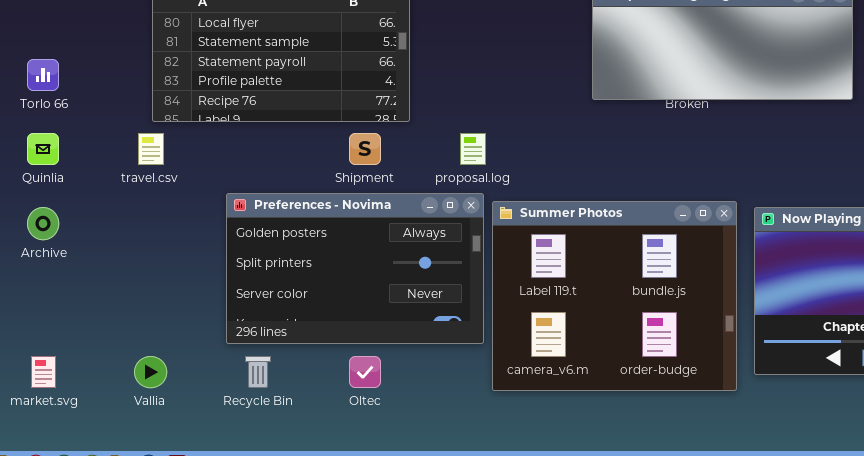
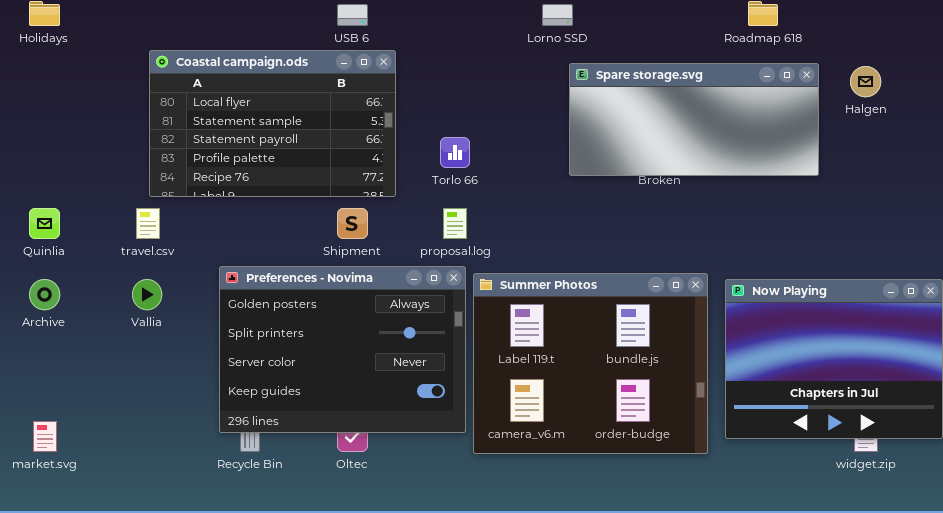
Torlo 66: [27,59,59,91] -> [440,137,470,168], moved
Preferences - Novima: [226,193,484,344] -> [219,266,466,433], resized
Vallia: [134,356,167,388] -> [132,279,162,310], moved

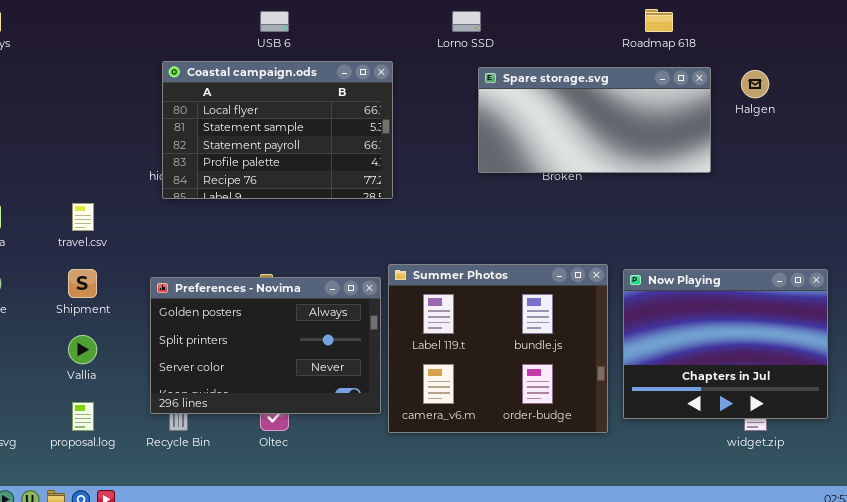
Coastal campaign.ods: [149,50,396,197] -> [162,61,393,199], moved
Shipment: [337,208,368,239] -> [68,269,97,298], moved
proposal.log: [443,208,467,239] -> [72,402,94,431], moved
Preferences - Novima: [219,266,466,433] -> [150,277,381,414], resized
Vallia: [132,279,162,310] -> [68,335,97,364], moved

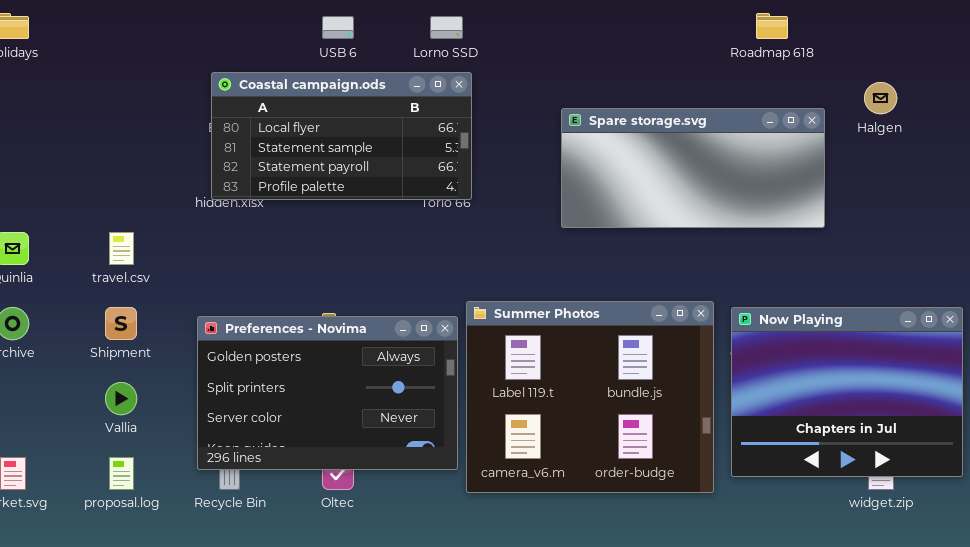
Lorno SSD: [452,11,481,32] -> [430,16,463,39], moved
Coastal campaign.ods: [162,61,393,199] -> [211,72,472,200], resized
Spare storage.svg: [478,67,711,173] -> [561,108,825,228], moved

